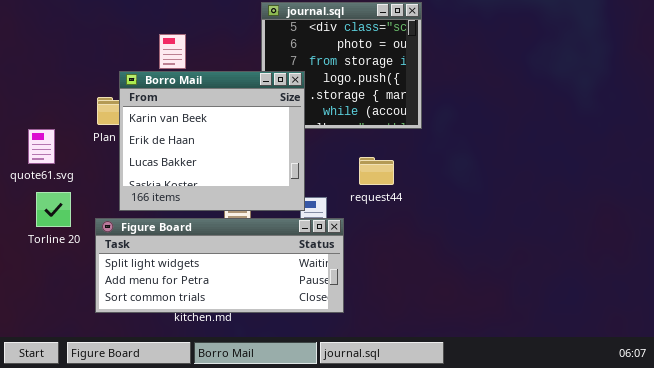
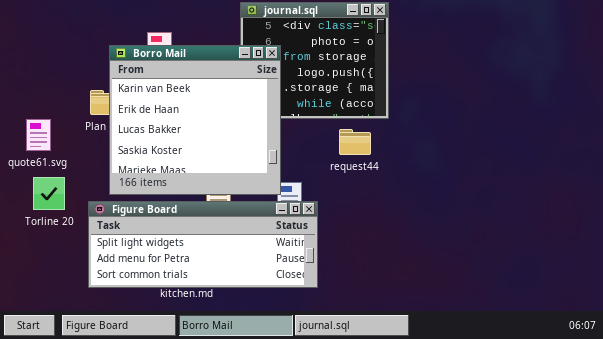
Borro Mail: [119,71,305,211] -> [109,45,281,195], resized
request44: [359,157,394,185] -> [339,129,371,155], moved

